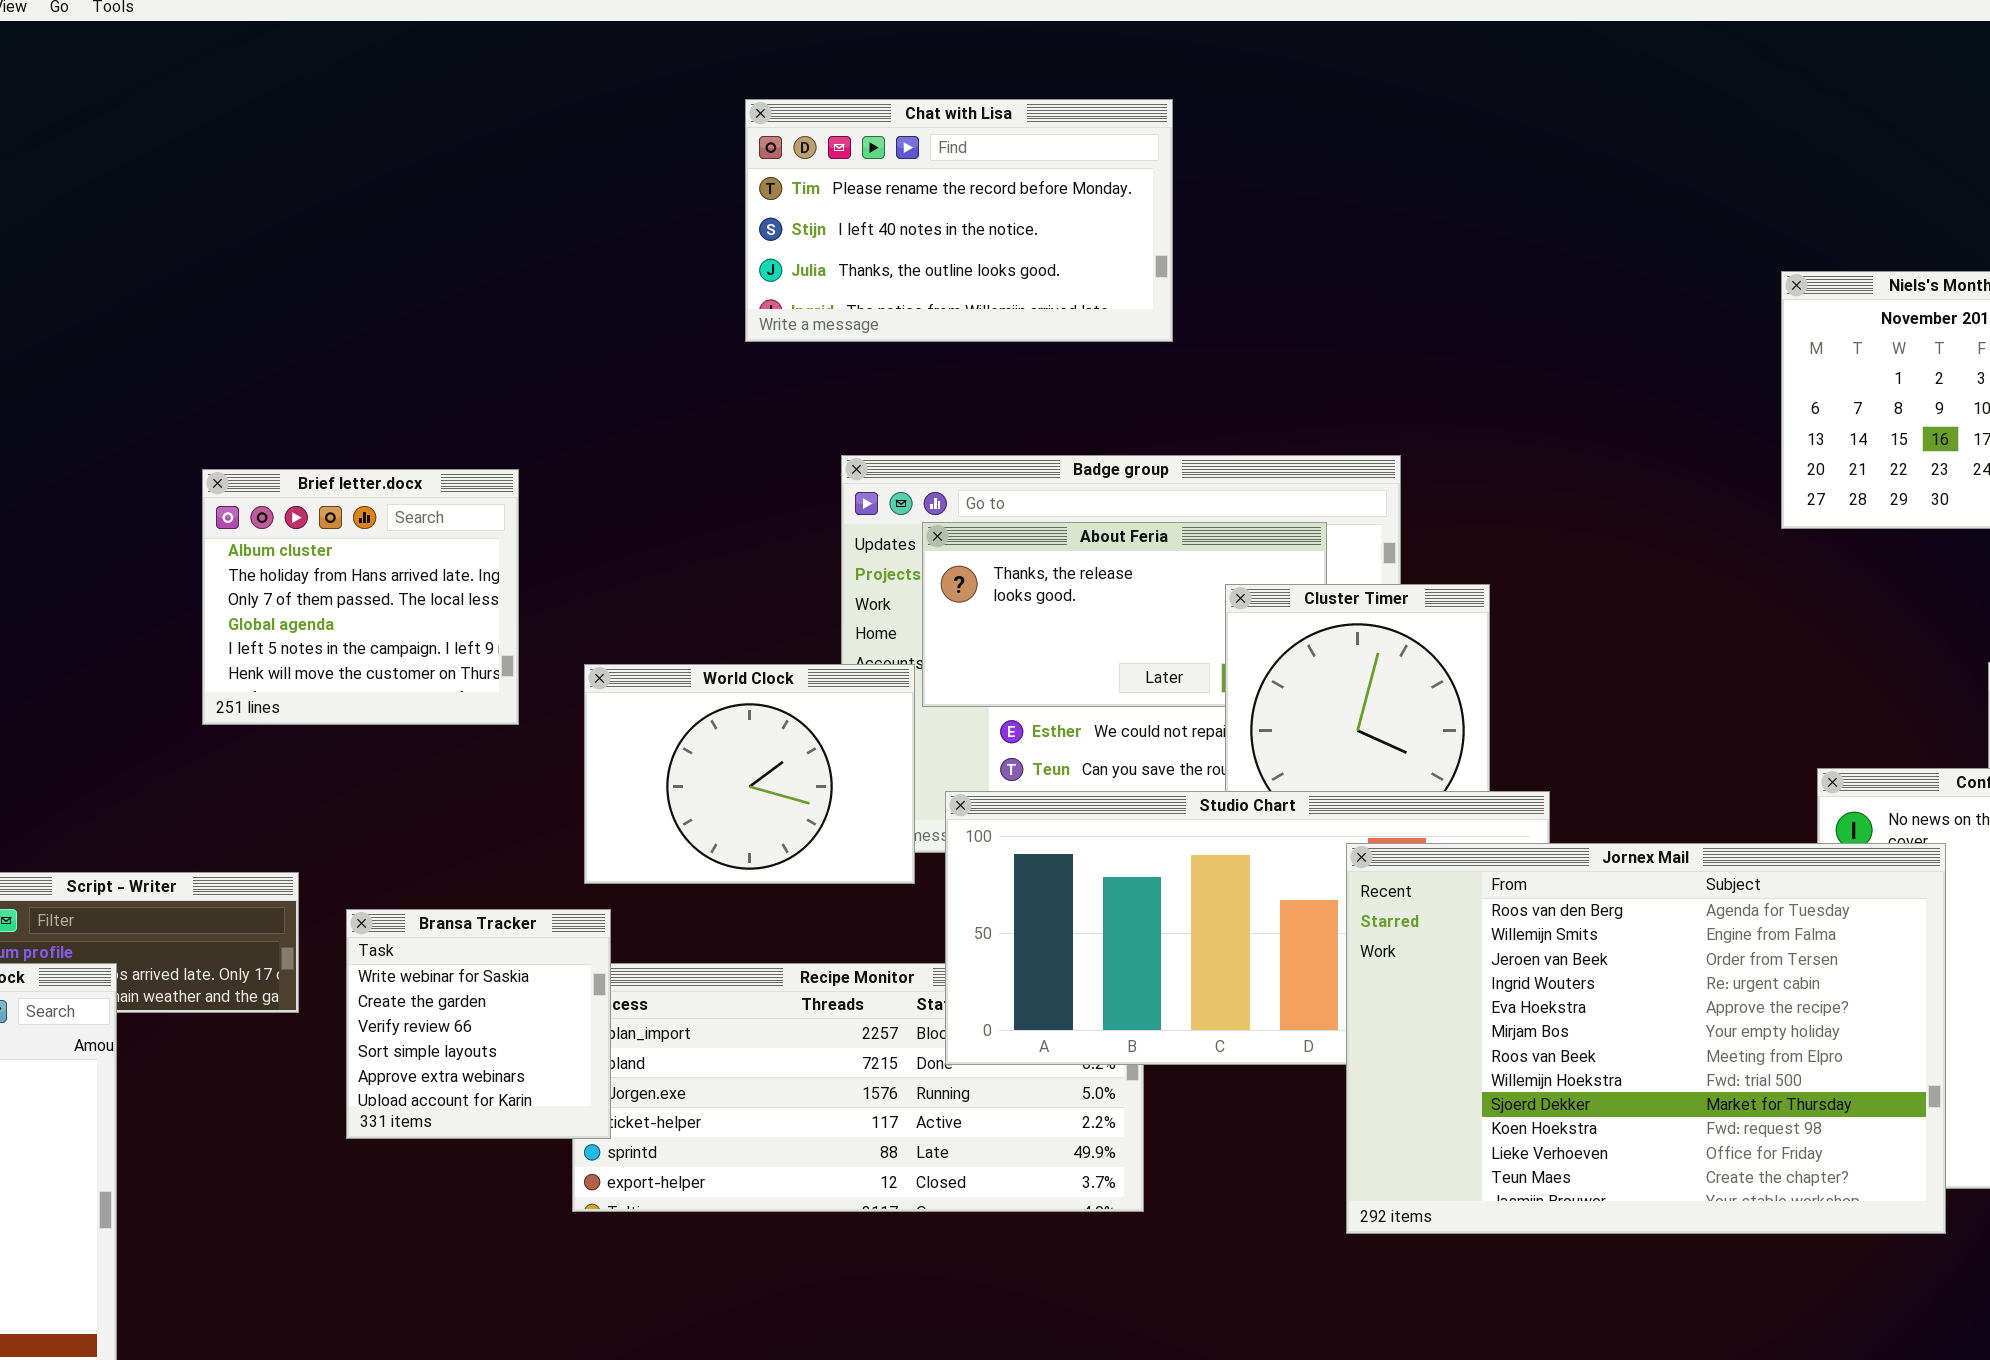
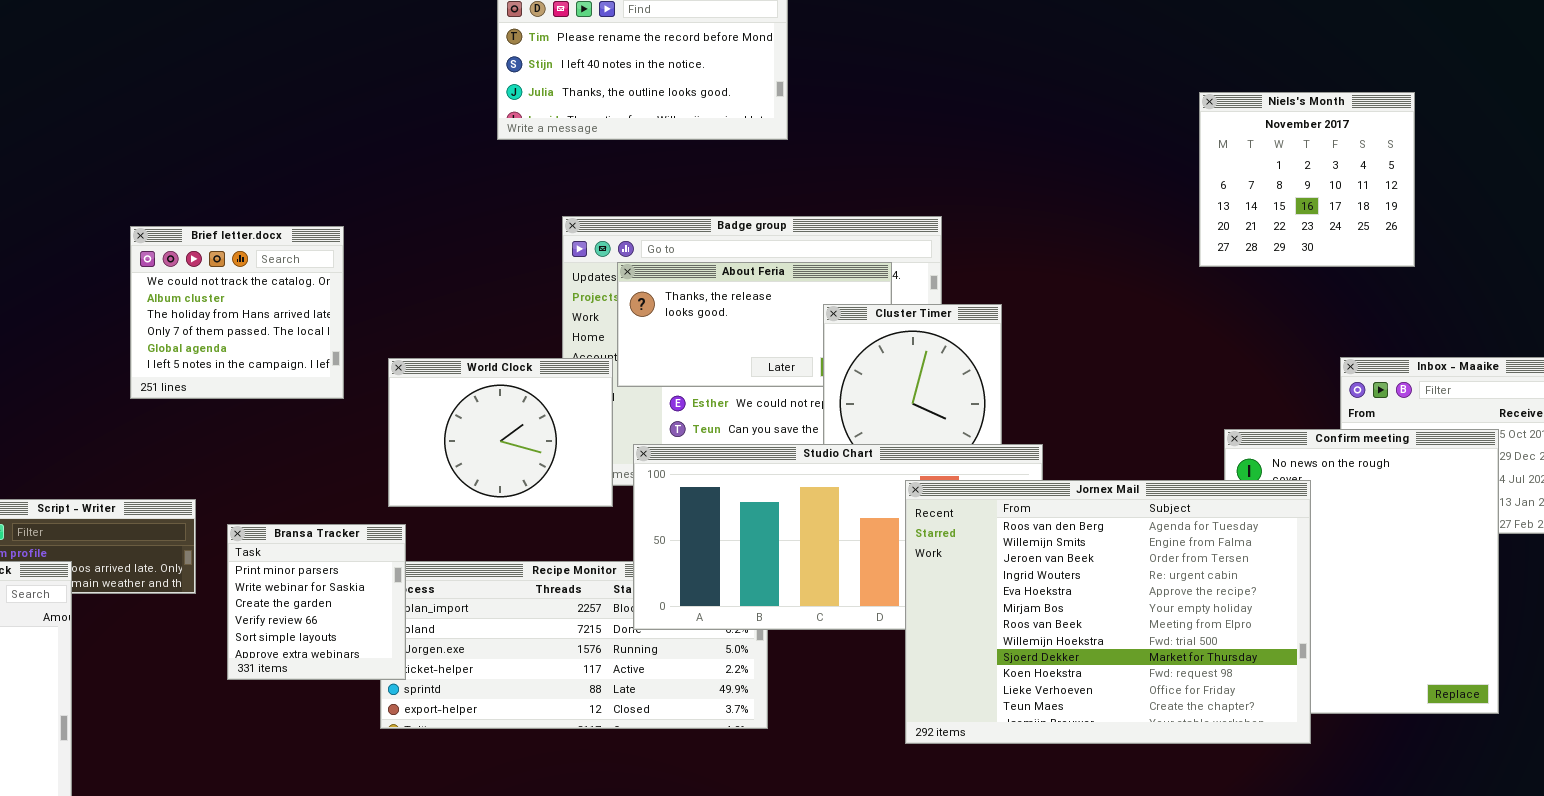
Brief letter.docx: [202,469,519,725] -> [130,226,344,399], scrolled up 1 row
Bransa Tracker: [346,909,611,1139] -> [227,524,406,680], scrolled up 1 row

